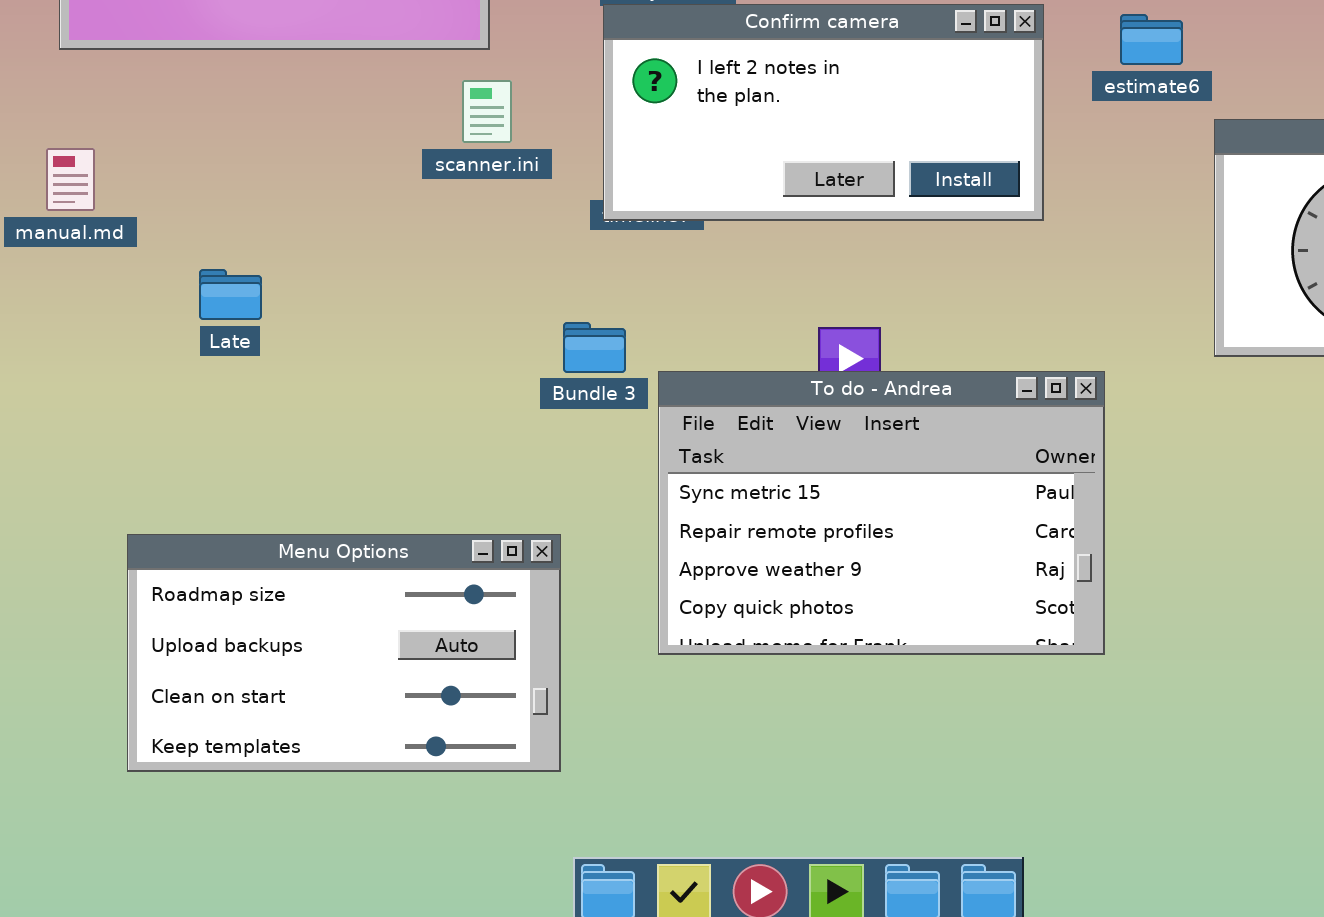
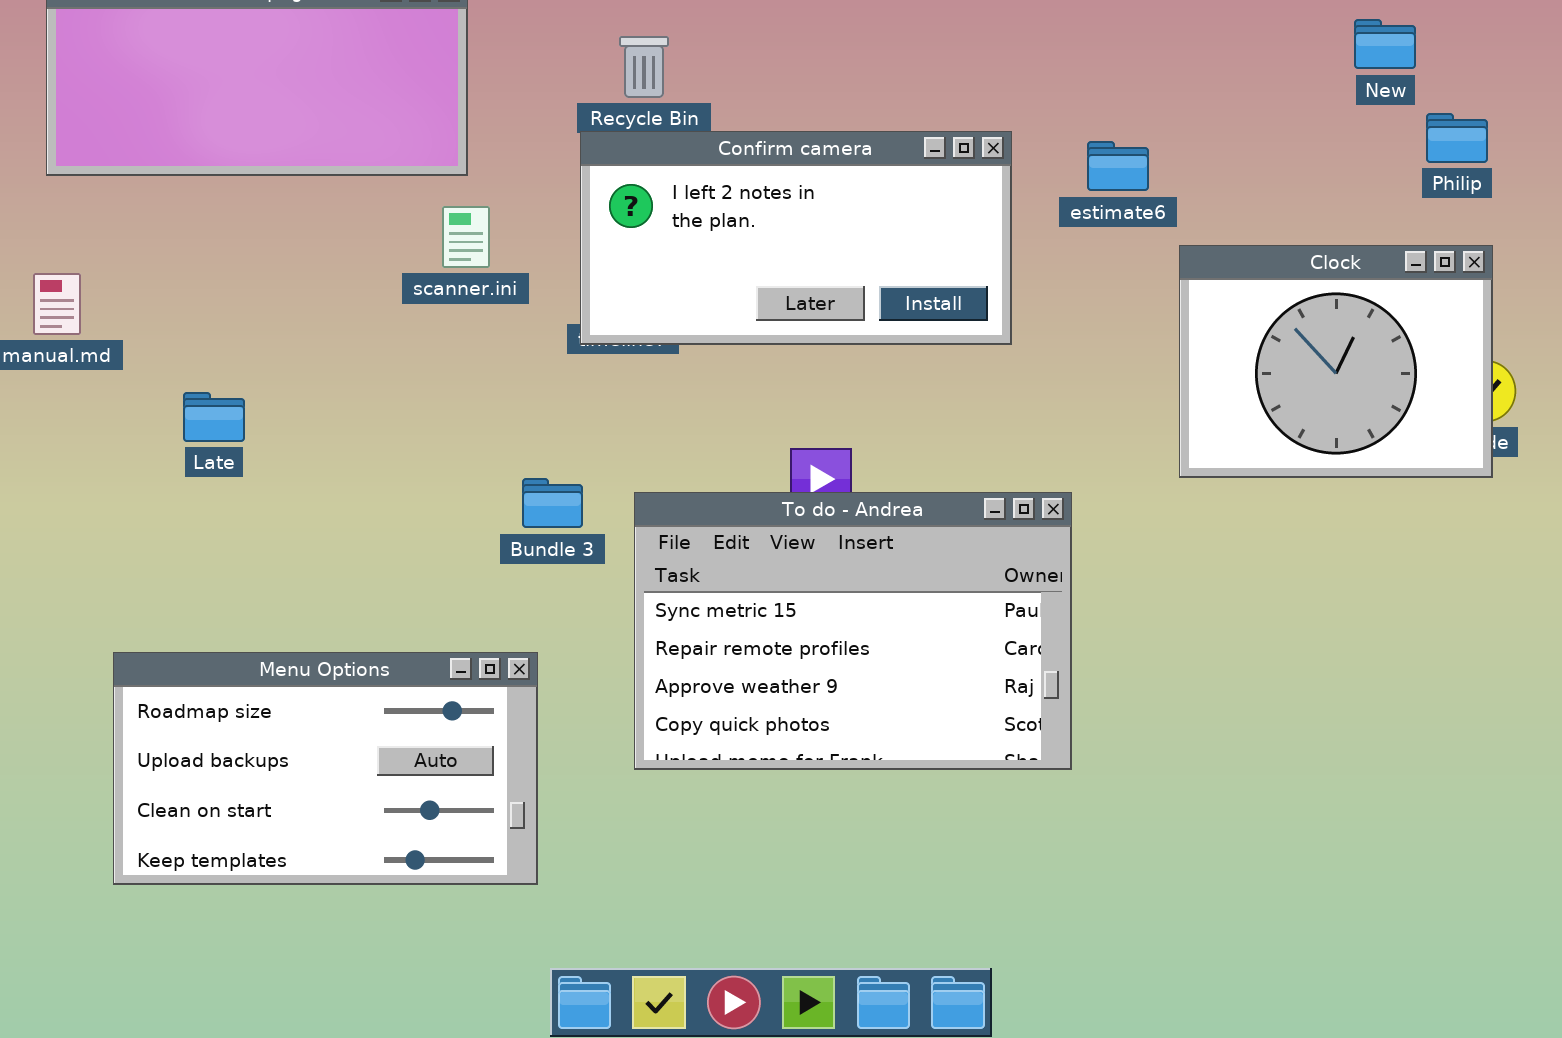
Bundle 3: [563,322,626,373] -> [522,478,583,528], moved

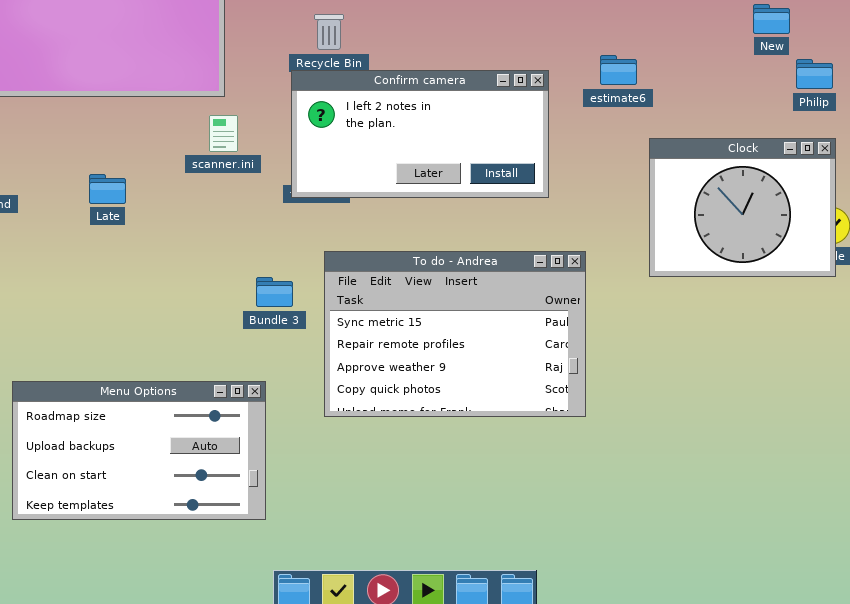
estimate6: [1087,141,1149,191] -> [600,55,637,85], moved
Late: [183,392,245,442] -> [89,174,126,204], moved
To do - Andrea: [634,492,1072,770] -> [324,251,586,417], moved

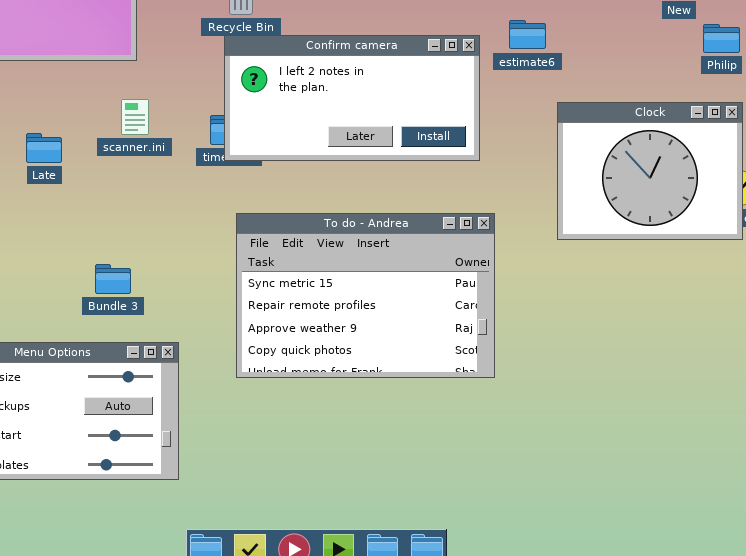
Confirm camera: [291,70,549,198] -> [224,35,480,161], moved
scanner.ini: [209,115,238,152] -> [121,99,149,135], moved
Late: [89,174,126,204] -> [26,133,62,163], moved
Bundle 3: [256,277,293,307] -> [95,264,131,294], moved

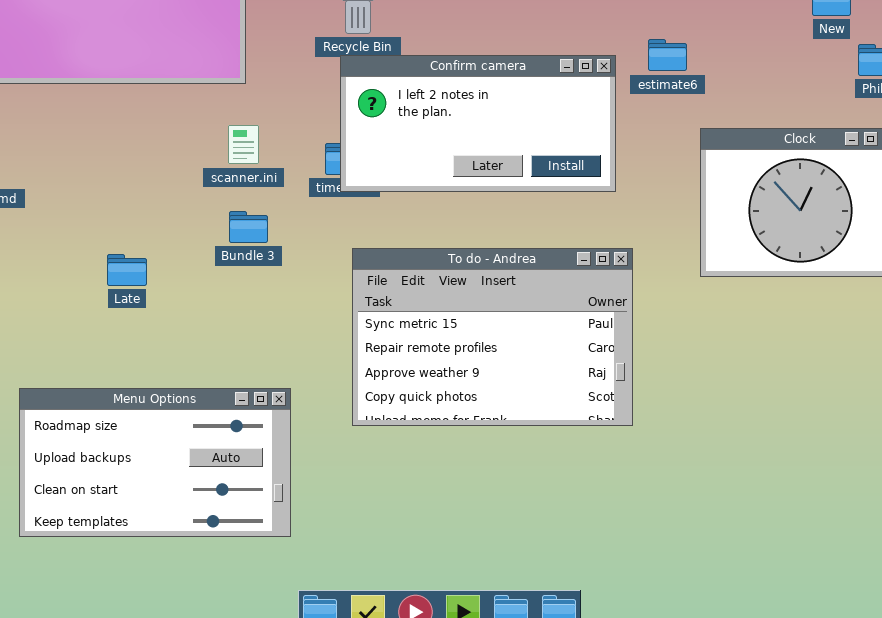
Late: [26,133,62,163] -> [107,254,147,286], moved
Bundle 3: [95,264,131,294] -> [229,211,268,243], moved

